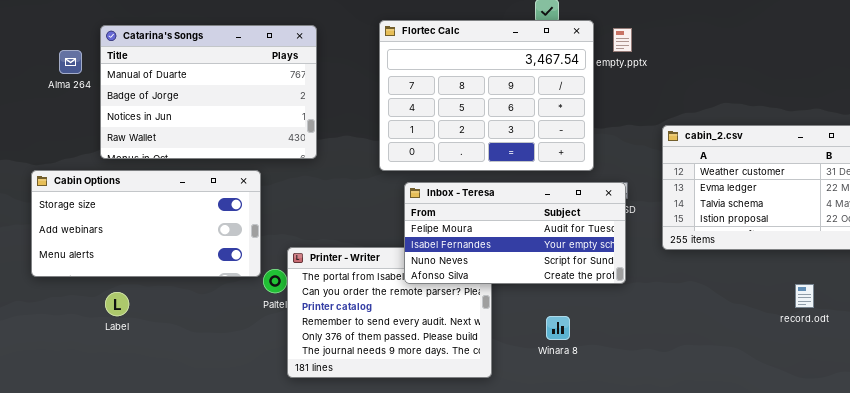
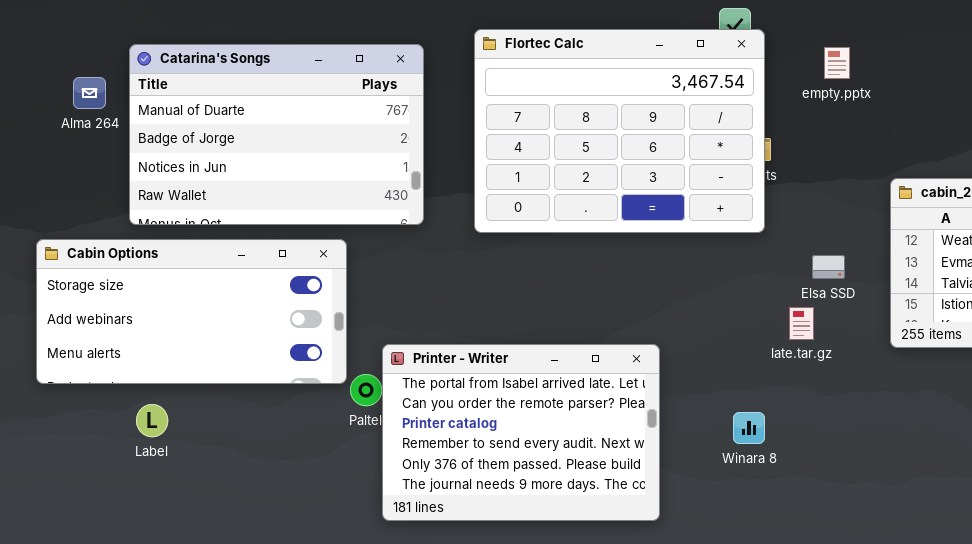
Flortec Calc: [379,20,594,171] -> [474,29,765,233], moved
Inbox - Teresa: [404,182,626,284] -> none, closed
Winara 8: [546,316,570,340] -> [733,412,765,444], moved

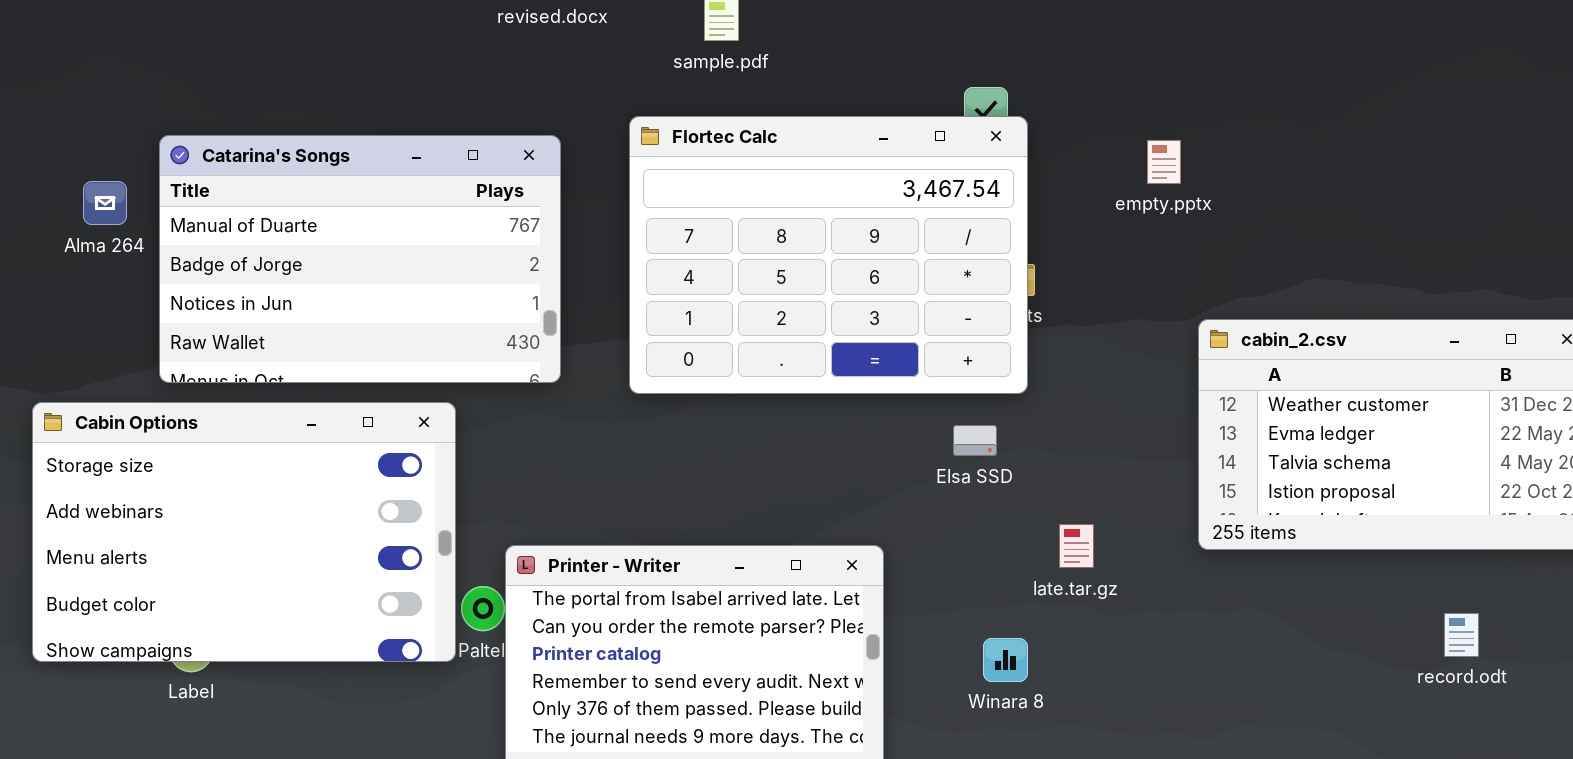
empty.pptx: [824,47,850,79] -> [1147,140,1181,184], moved
Cabin Options: [36,239,347,384] -> [32,402,456,662], resized
Elsa SSD: [812,255,845,279] -> [953,425,997,456], moved
late.tar.gz: [789,307,814,340] -> [1059,524,1094,568], moved

